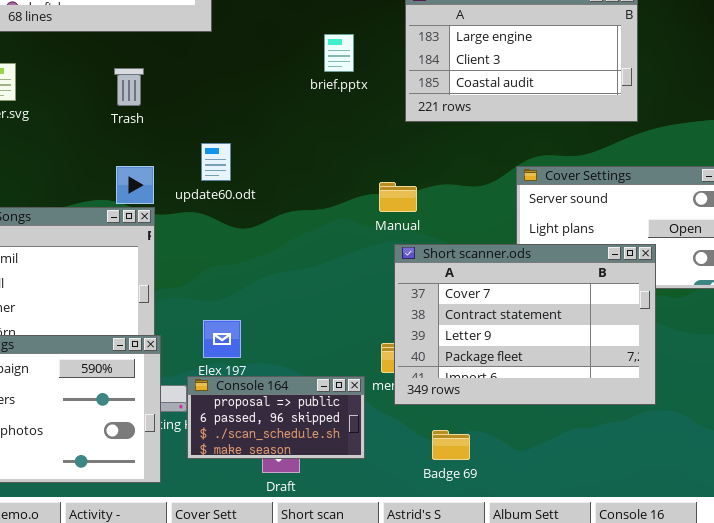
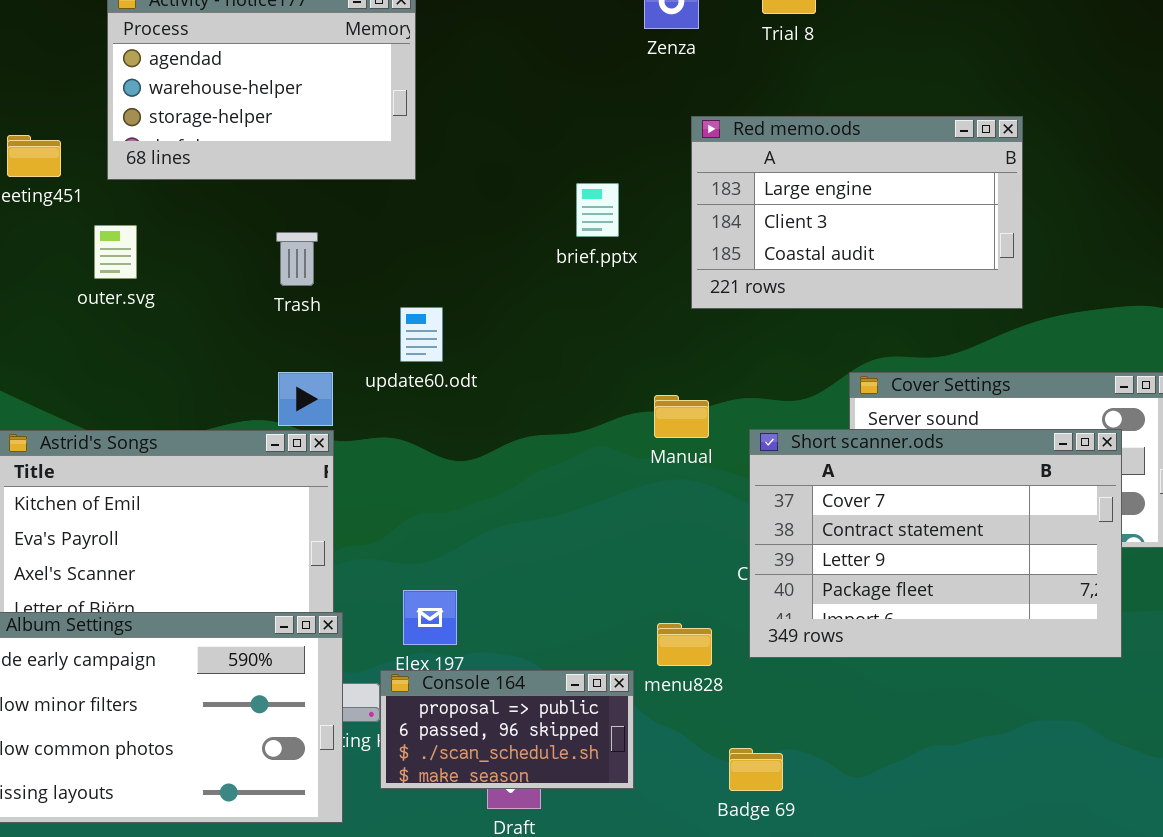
update60.odt: [201,143,231,181] -> [400,307,443,362], moved
Short scanner.ods: [394,244,656,405] -> [749,429,1122,658], moved

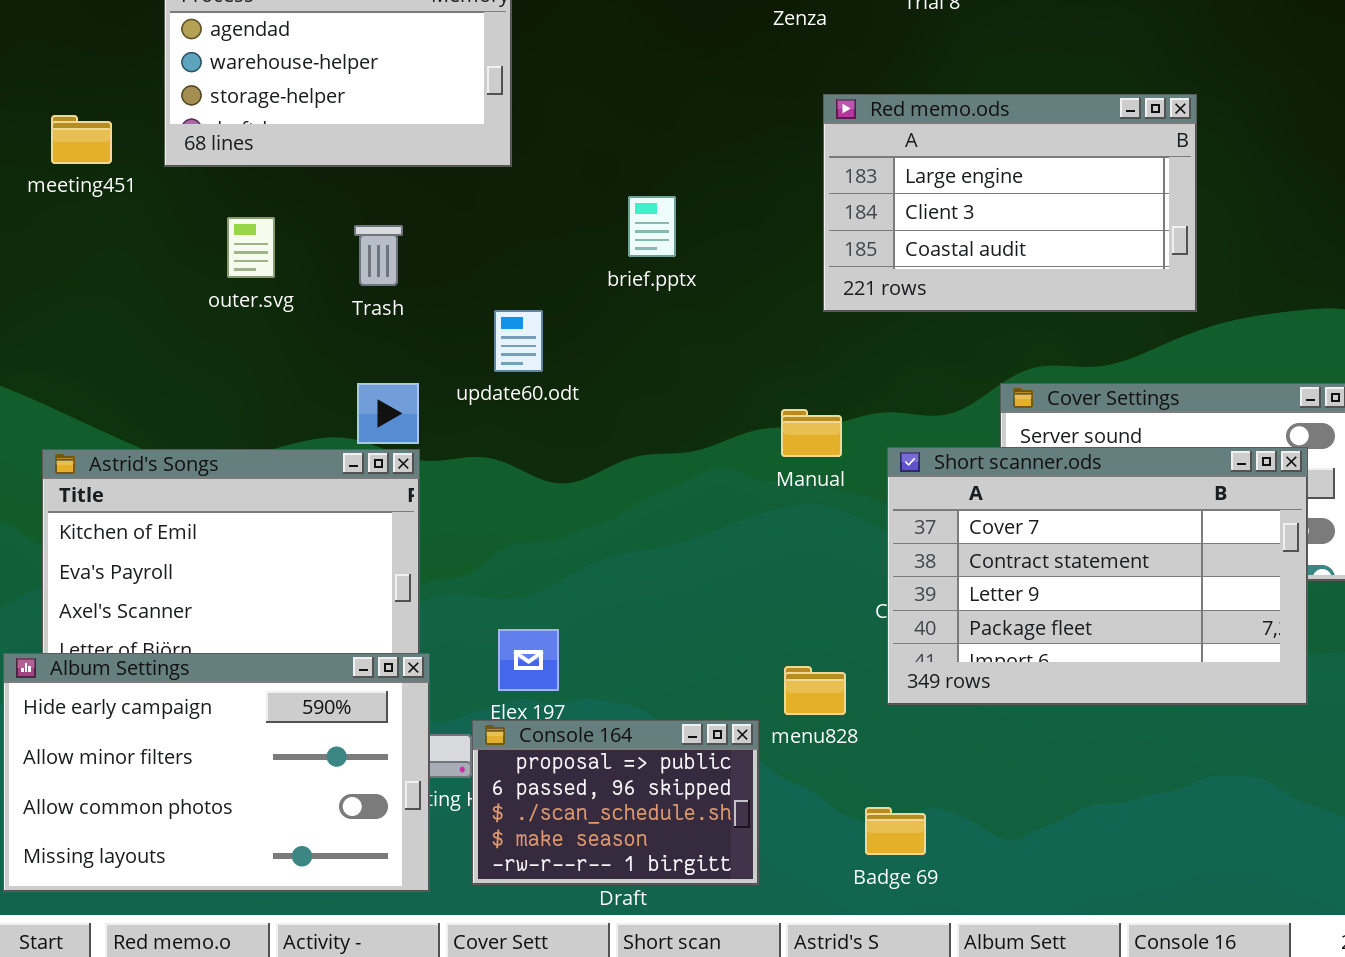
brief.pptx: [576,183,619,237] -> [628,196,676,257], moved
outer.svg: [94,225,137,279] -> [227,217,275,278], moved
Console 164: [380,670,634,789] -> [472,720,759,885], resized

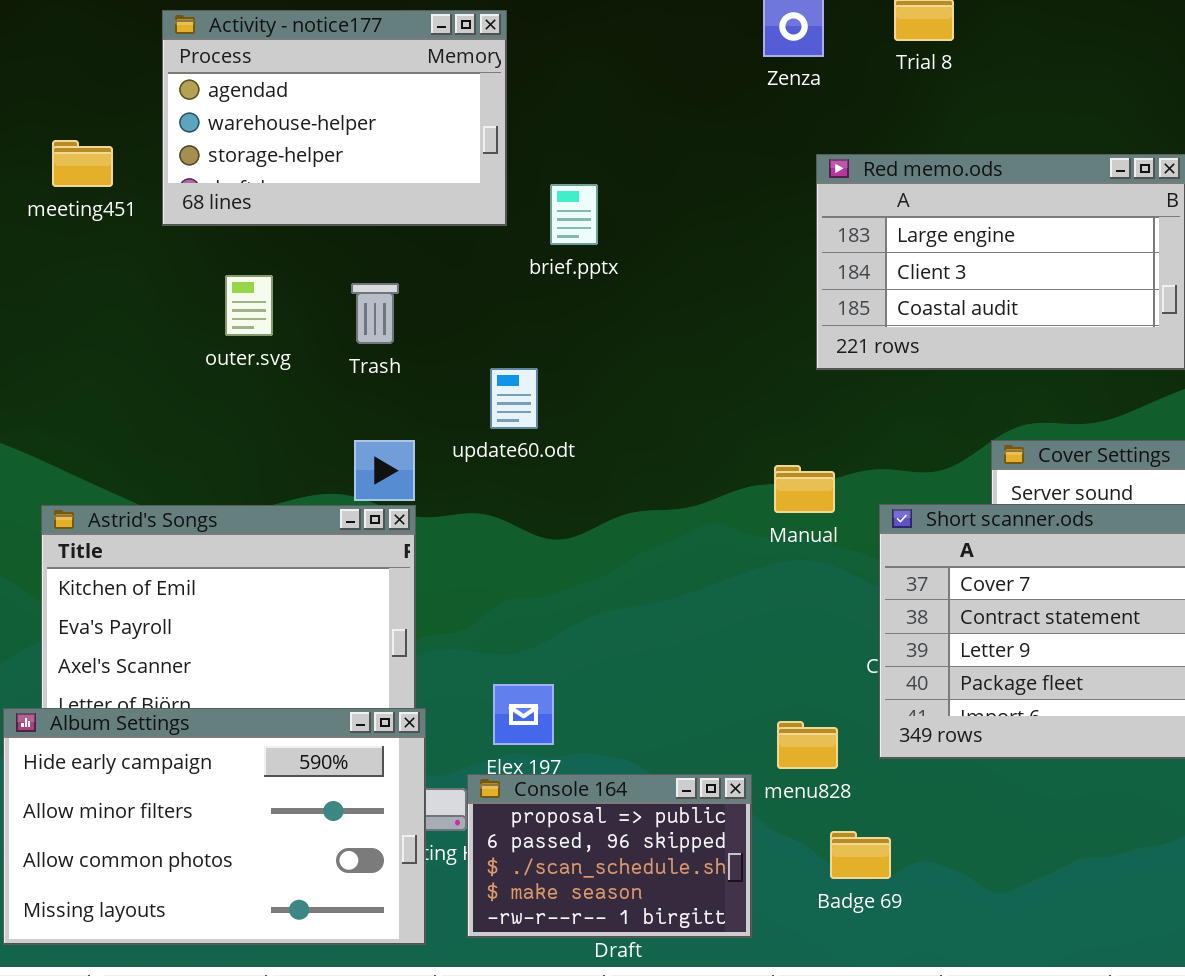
meeting451: [51,115,112,164] -> [52,140,113,187], moved
brief.pptx: [628,196,676,257] -> [550,184,598,245], moved
Badge 69: [865,807,926,855] -> [830,831,891,879], moved

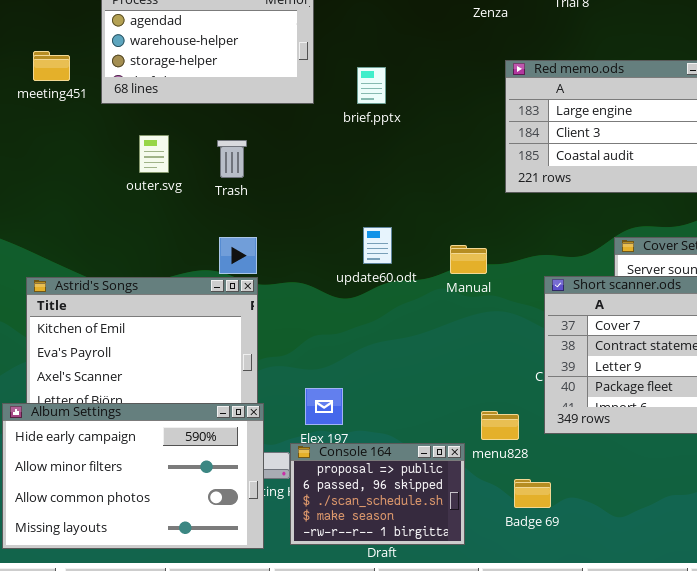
brief.pptx: [550,184,598,245] -> [357,67,386,104], moved
update60.odt: [490,368,538,429] -> [363,227,392,264], moved
Manual: [774,465,835,513] -> [450,245,487,274], moved

